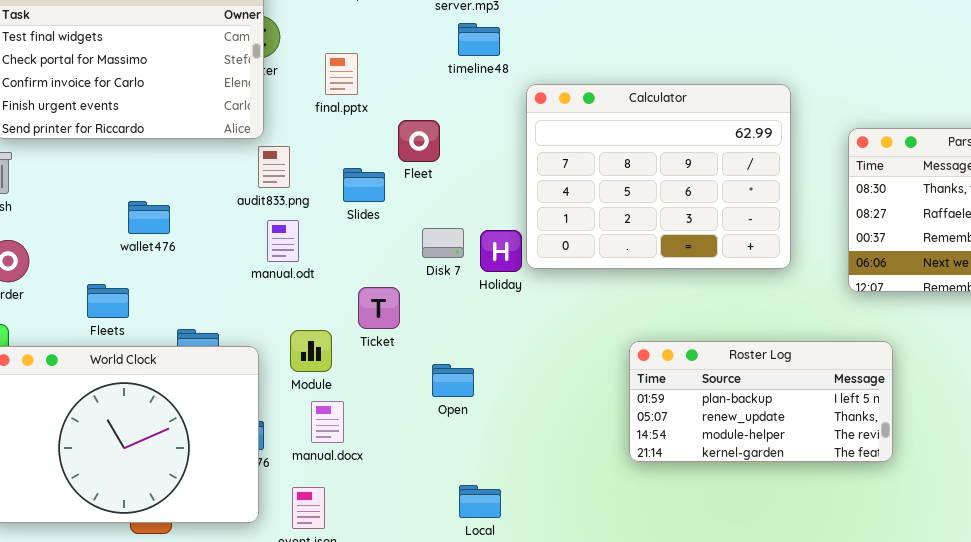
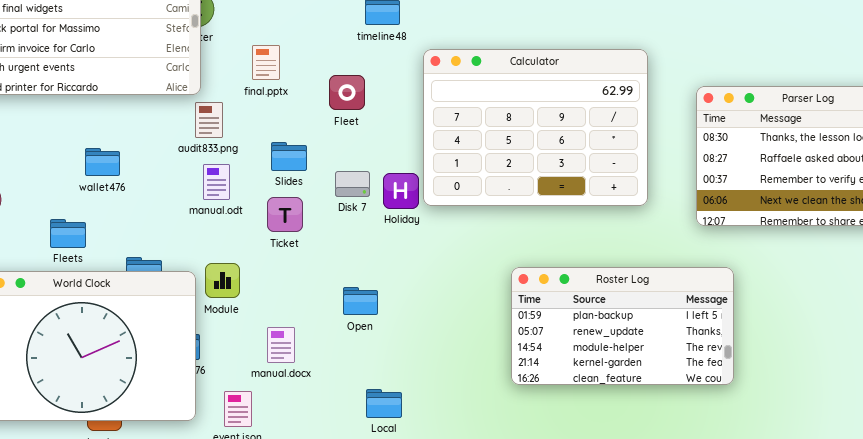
final.pptx: [325,53,358,95] -> [252,45,280,80], moved
Fleet: [398,120,440,162] -> [329,75,365,110], moved
Slides: [343,168,385,202] -> [271,142,307,171], moved
Ticket: [358,287,400,329] -> [267,197,303,232], moved
Module: [290,330,332,372] -> [205,263,240,298], moved
Roster Log: [629,341,893,462] -> [511,267,734,385], resized
manual.docx: [311,401,344,443] -> [267,327,295,363], moved

